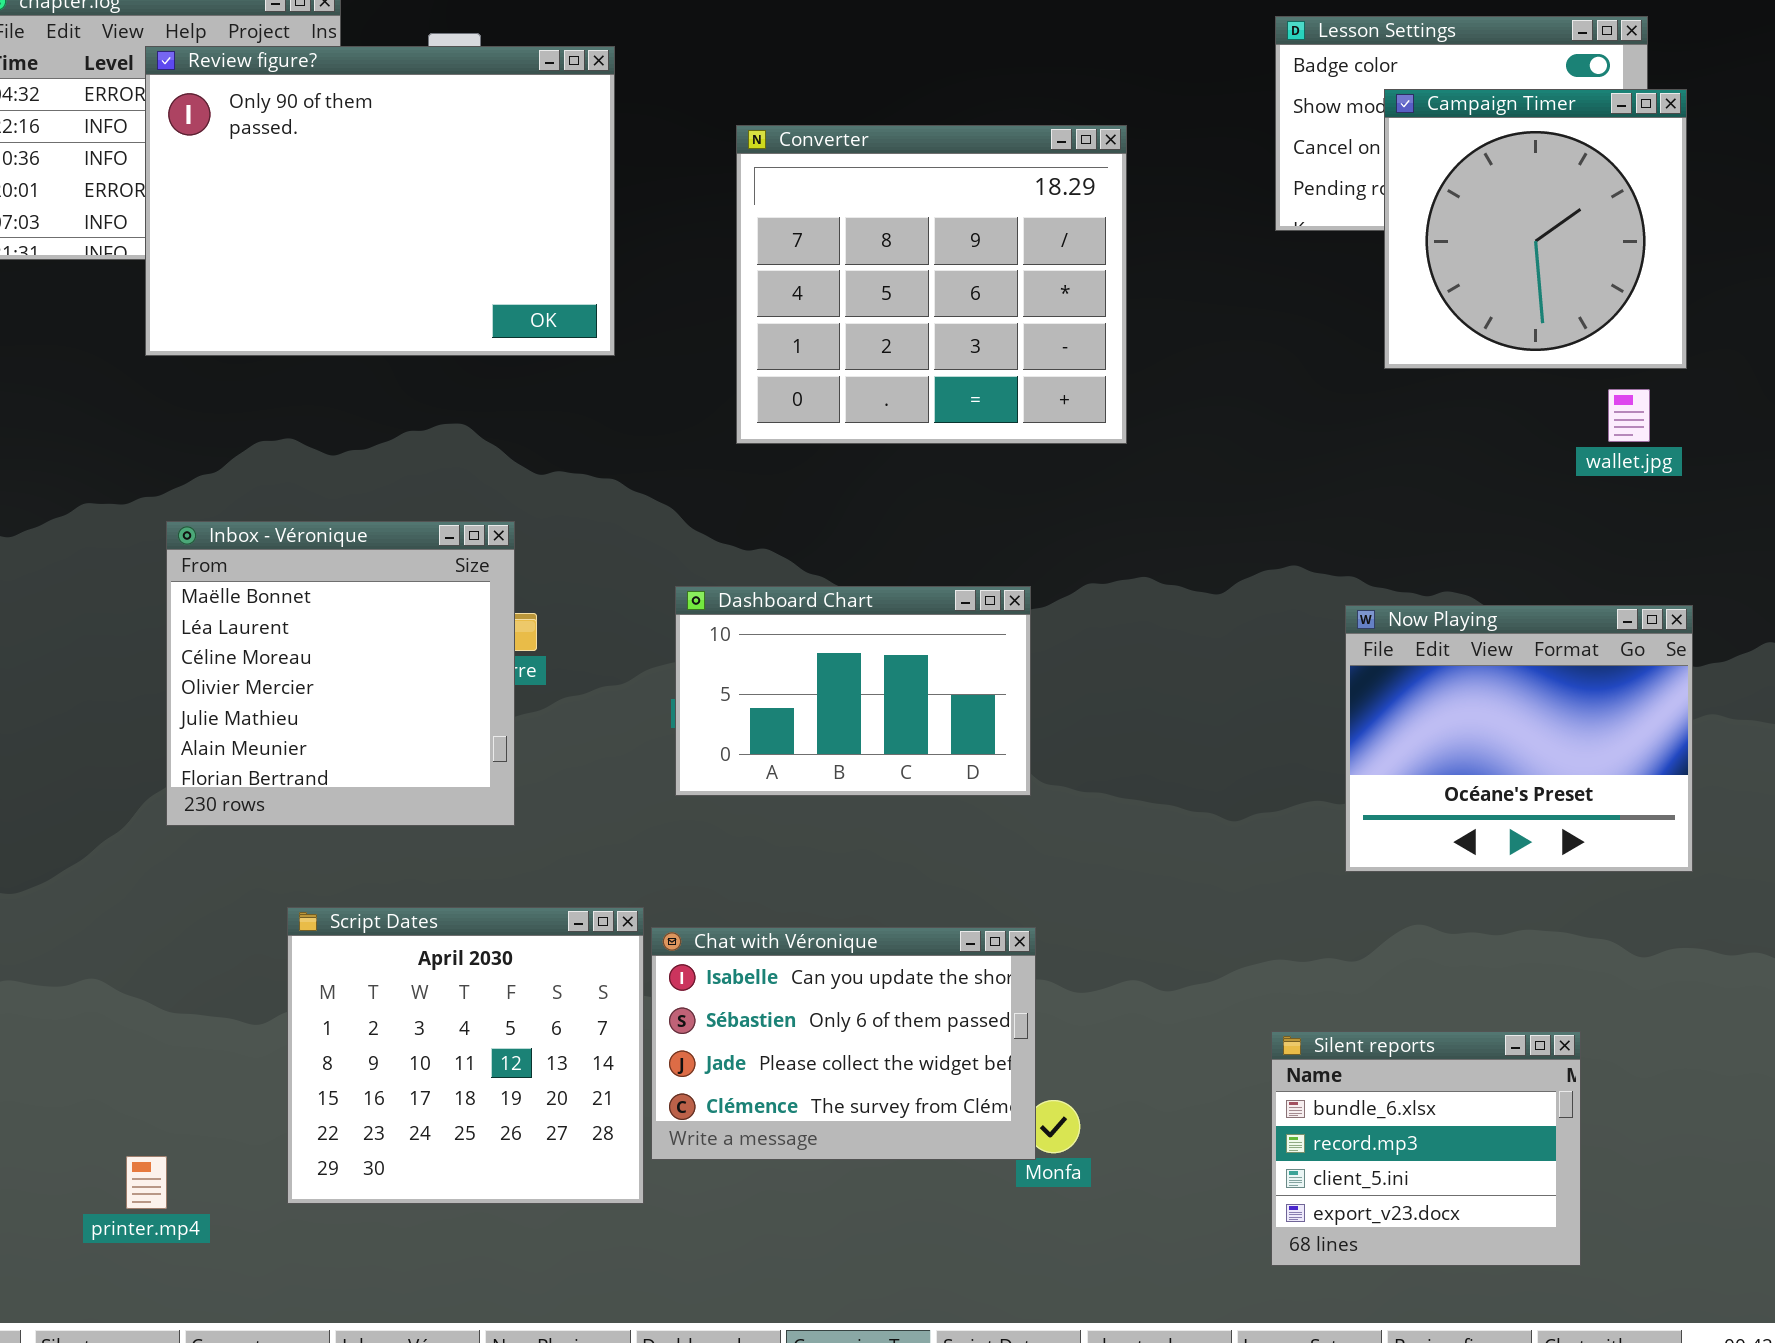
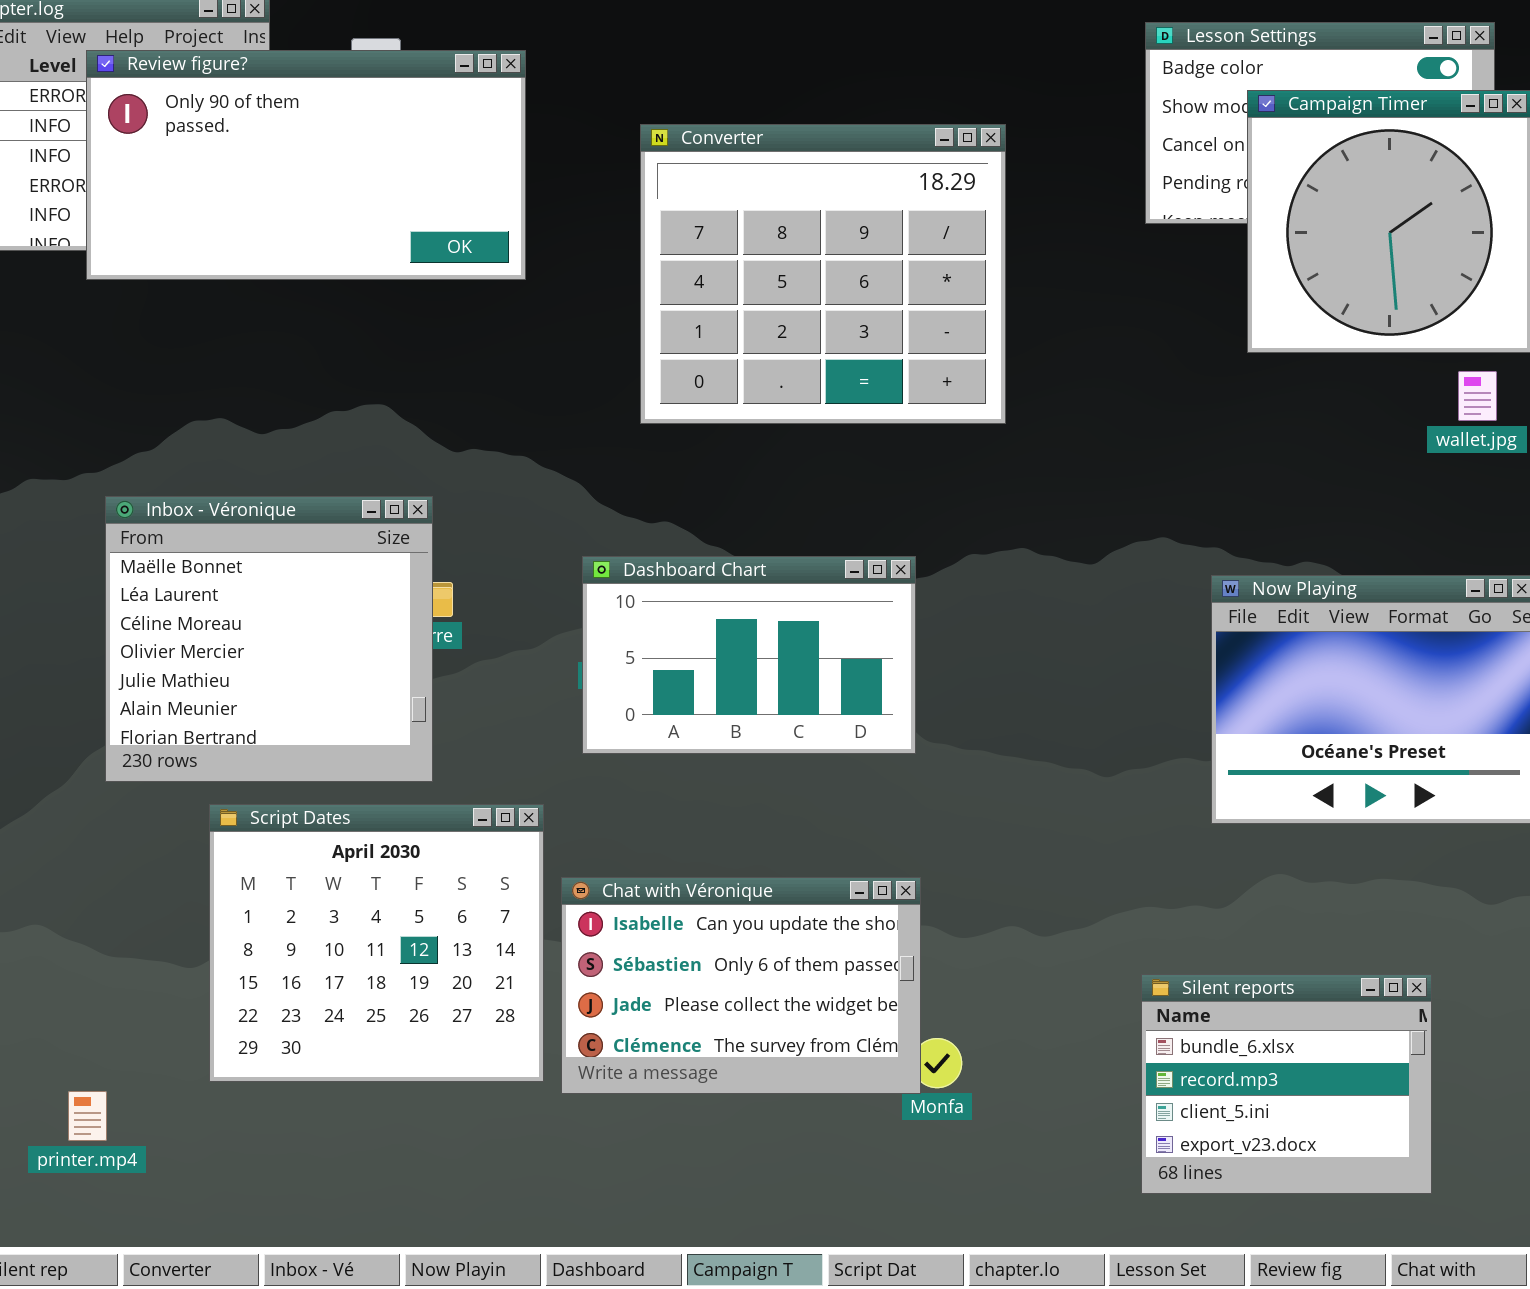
Review figure?: [145,46,615,356] -> [86,50,526,280], resized
Script Dates: [287,907,644,1204] -> [209,804,544,1082], moved

